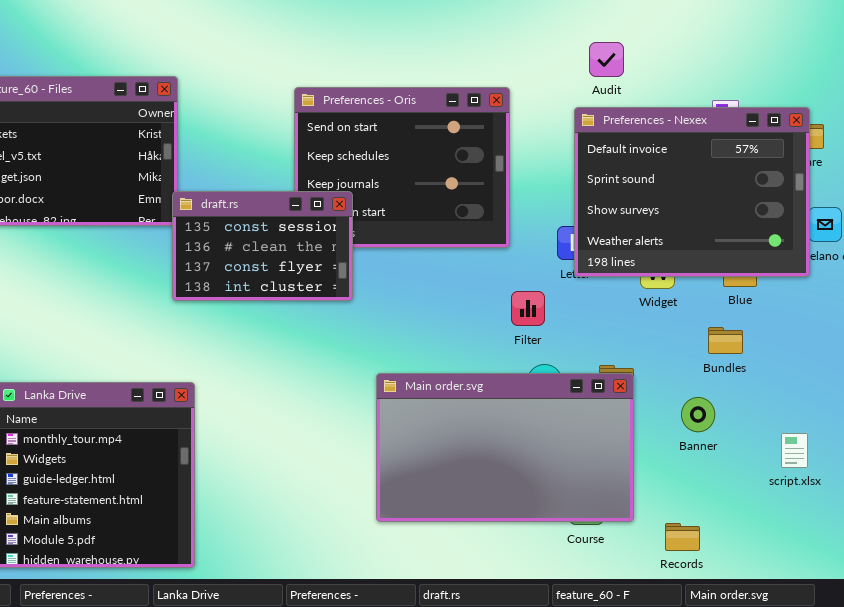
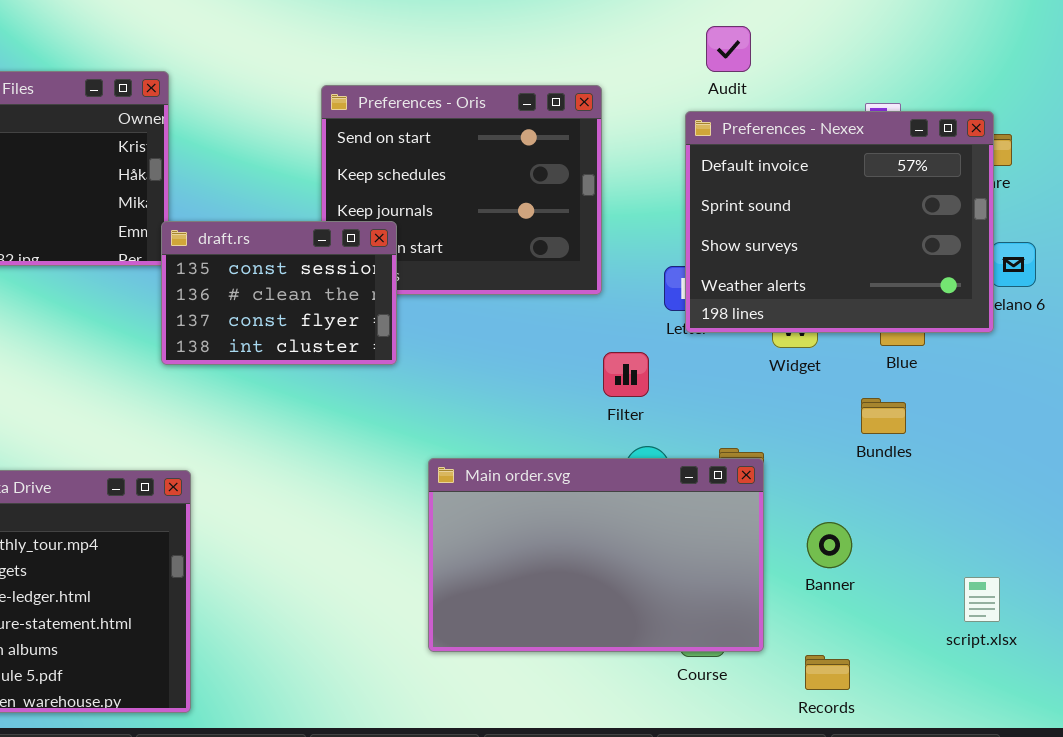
Banner: [681,397,715,432] -> [807,522,852,568], moved
script.xlsx: [781,433,808,468] -> [964,577,1000,622], moved

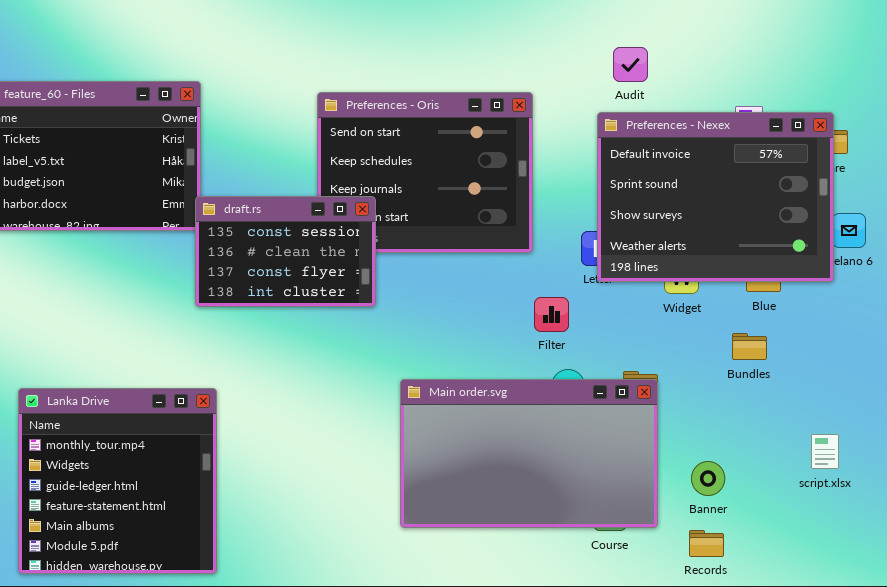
Banner: [807,522,852,568] -> [691,461,725,496], moved
script.xlsx: [964,577,1000,622] -> [811,434,839,469], moved

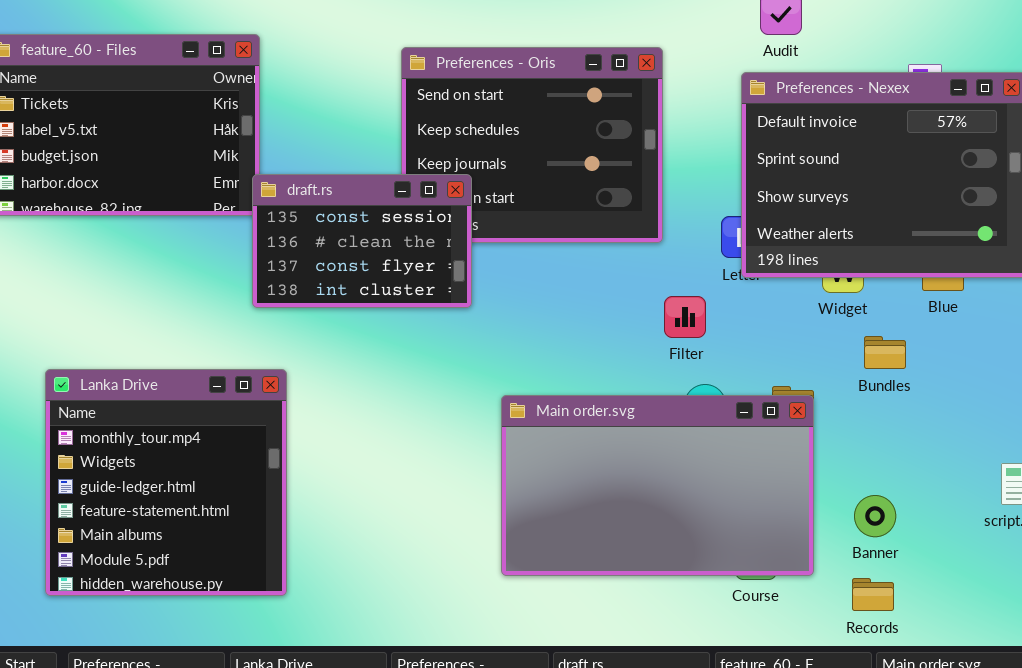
Bundles: [732,333,767,360] -> [864,336,906,369], moved
Lanka Drive: [18,388,217,574] -> [45,369,287,596], moved

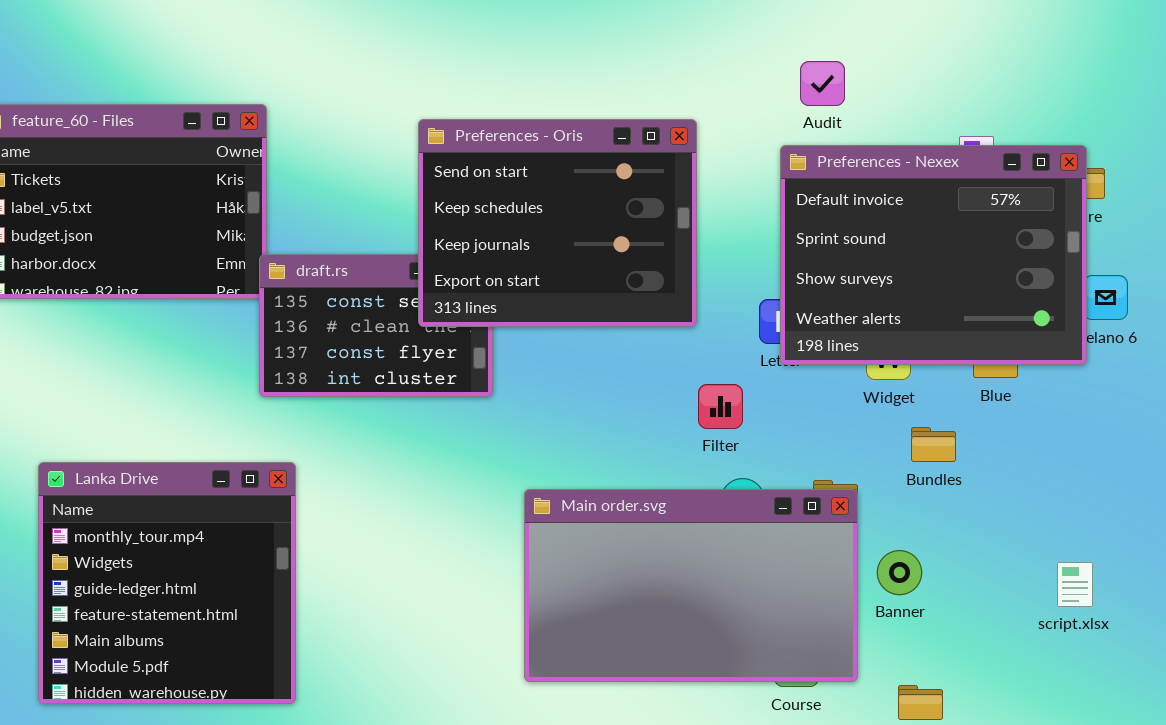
Preferences - Oris: [401,47,663,243] -> [418,119,697,327], raised
Banner: [854,495,896,537] -> [877,550,922,595], moved

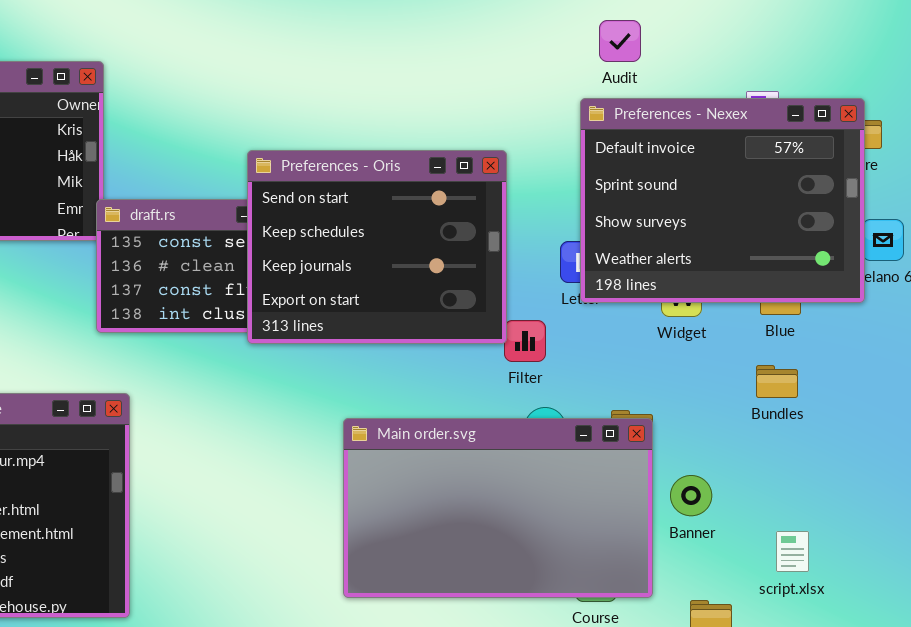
Preferences - Oris: [418,119,697,327] -> [247,150,507,344], moved
Bundles: [911,427,956,462] -> [756,365,798,398], moved
script.xlsx: [1057,562,1093,607] -> [776,531,809,572], moved

